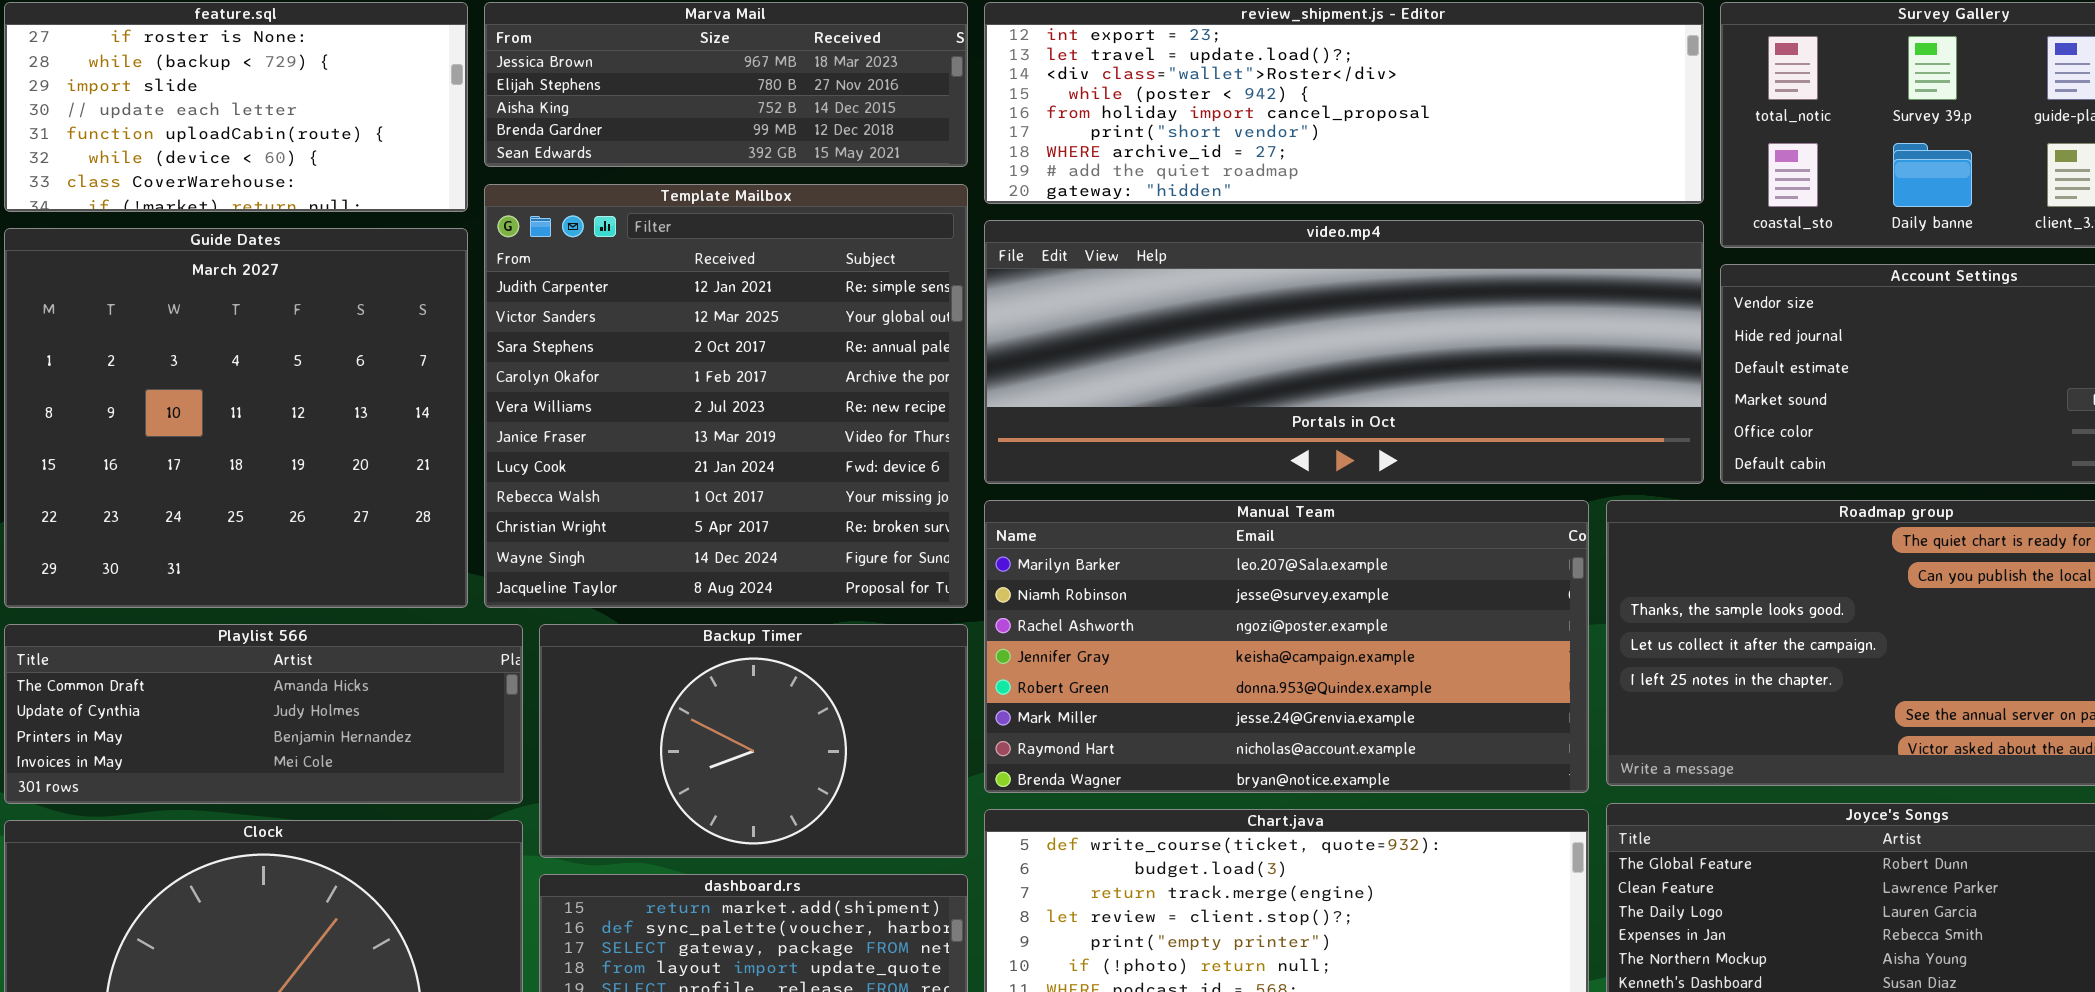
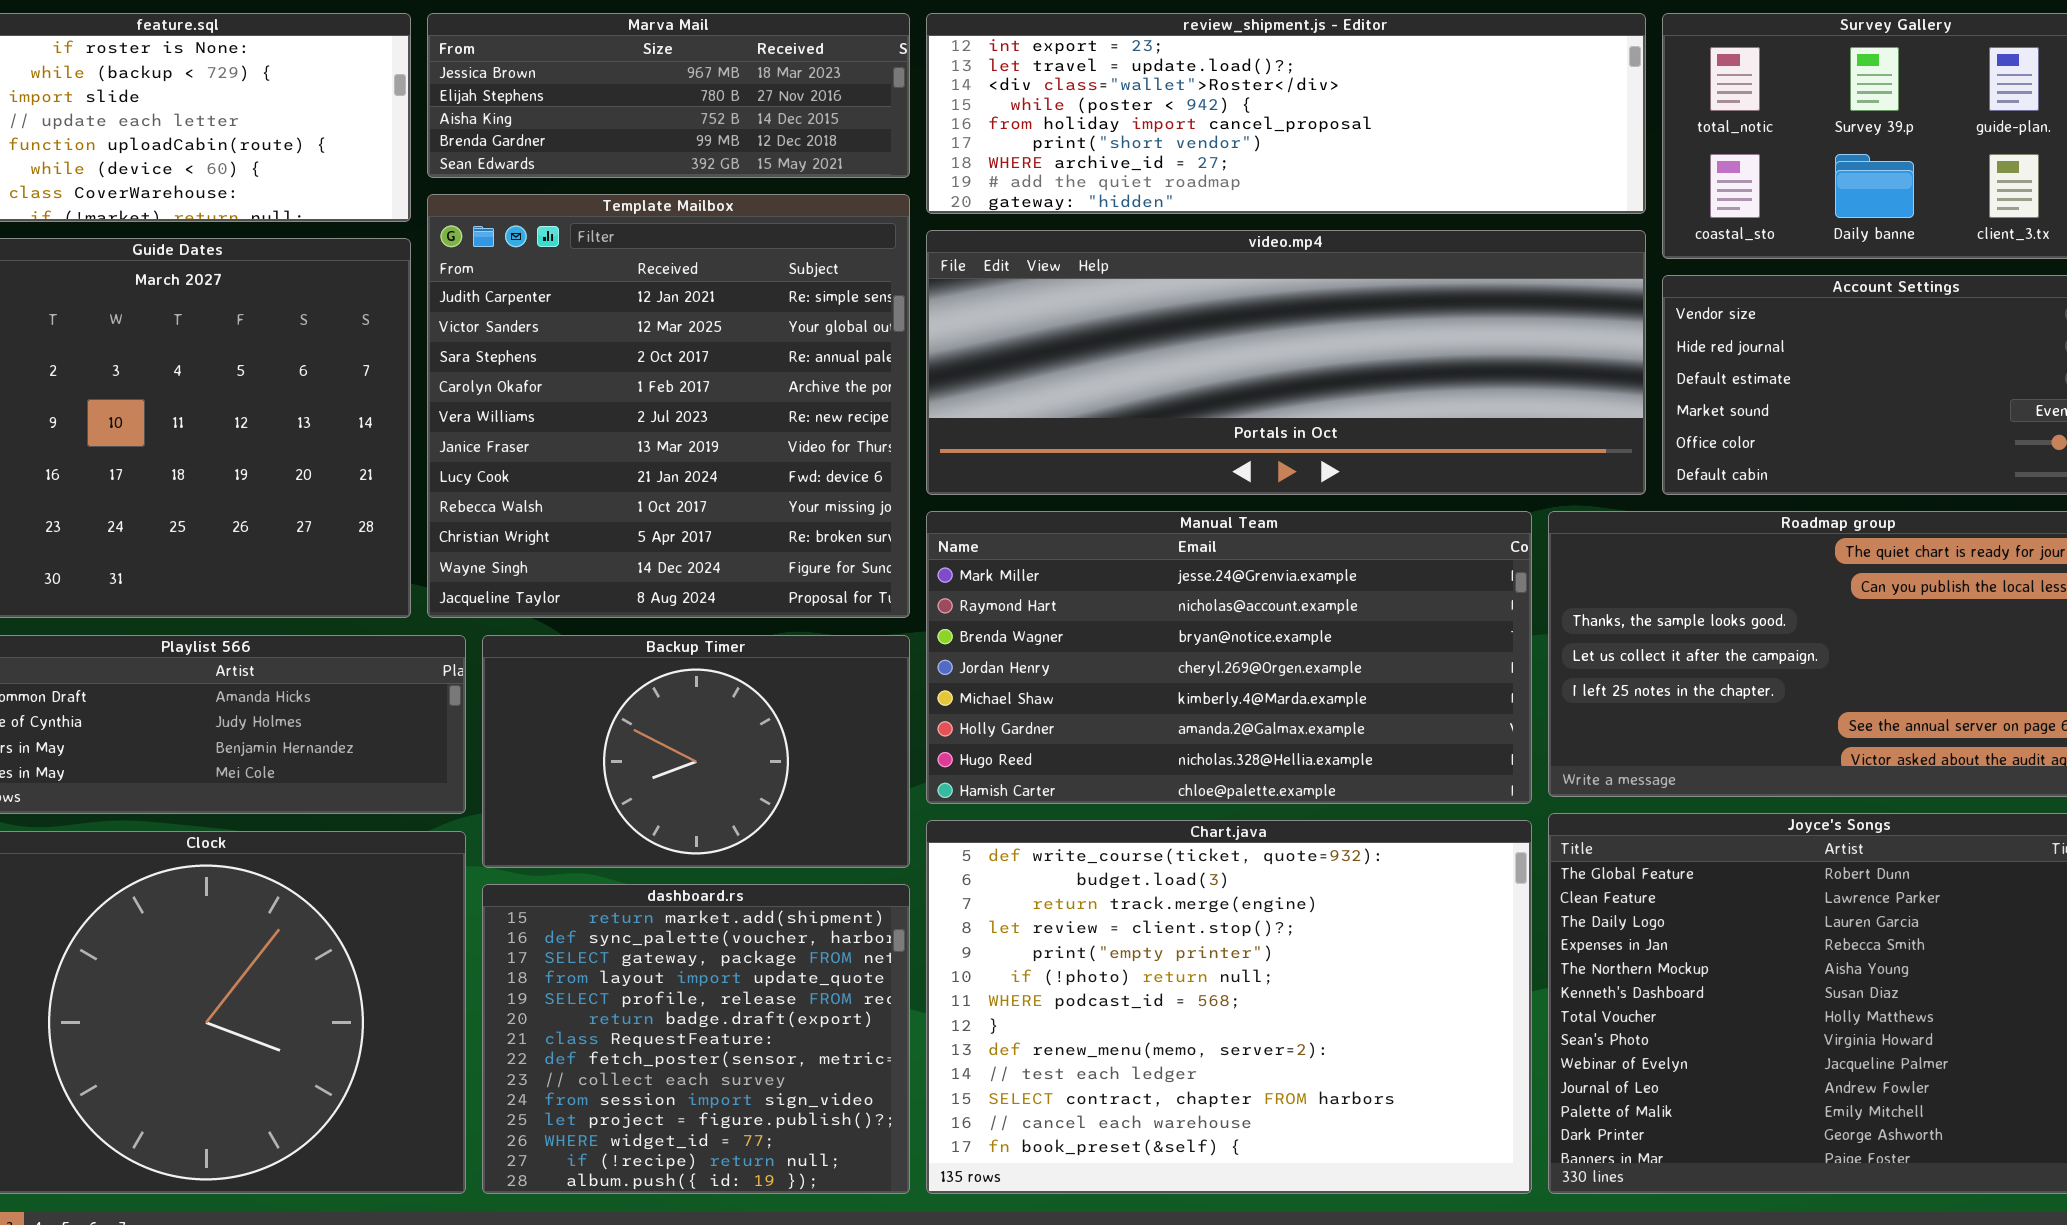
Manual Team: [984,500,1589,793] -> [926,511,1532,804], scrolled down 5 rows

